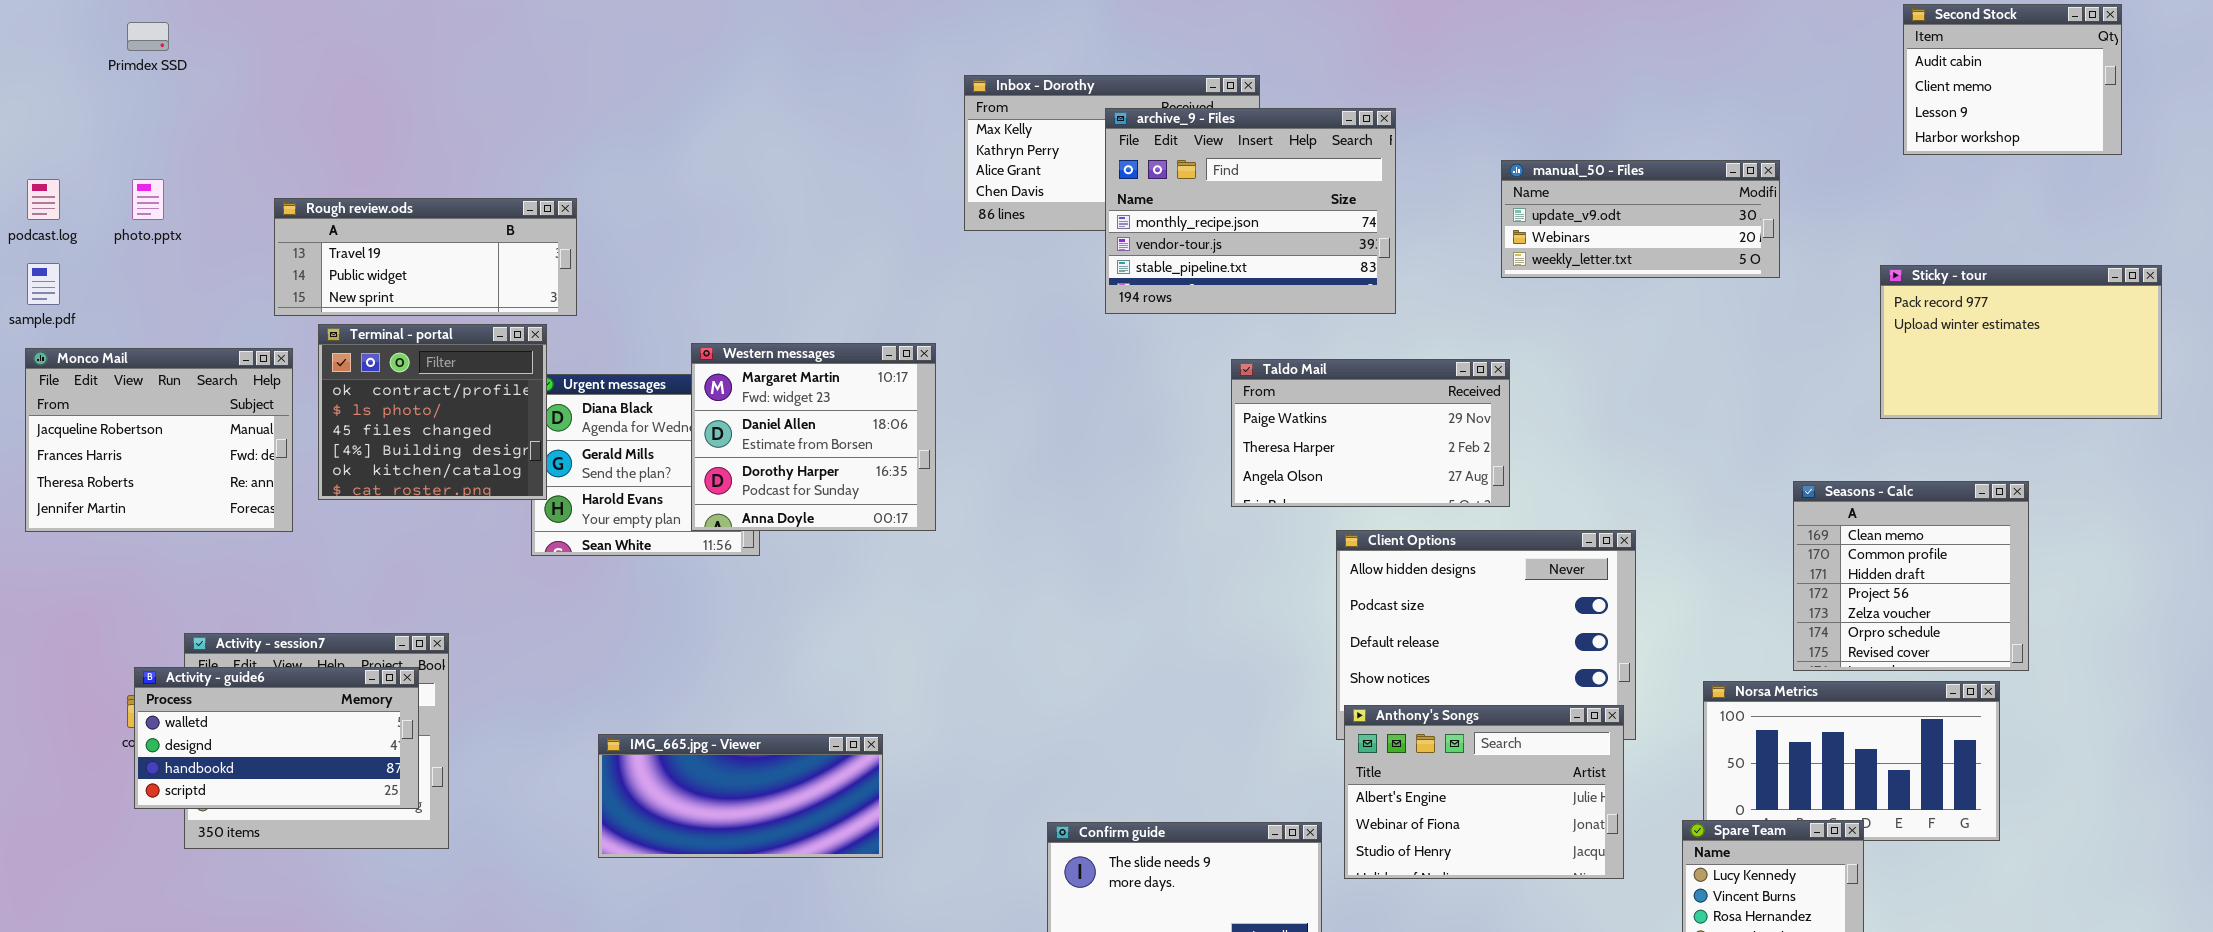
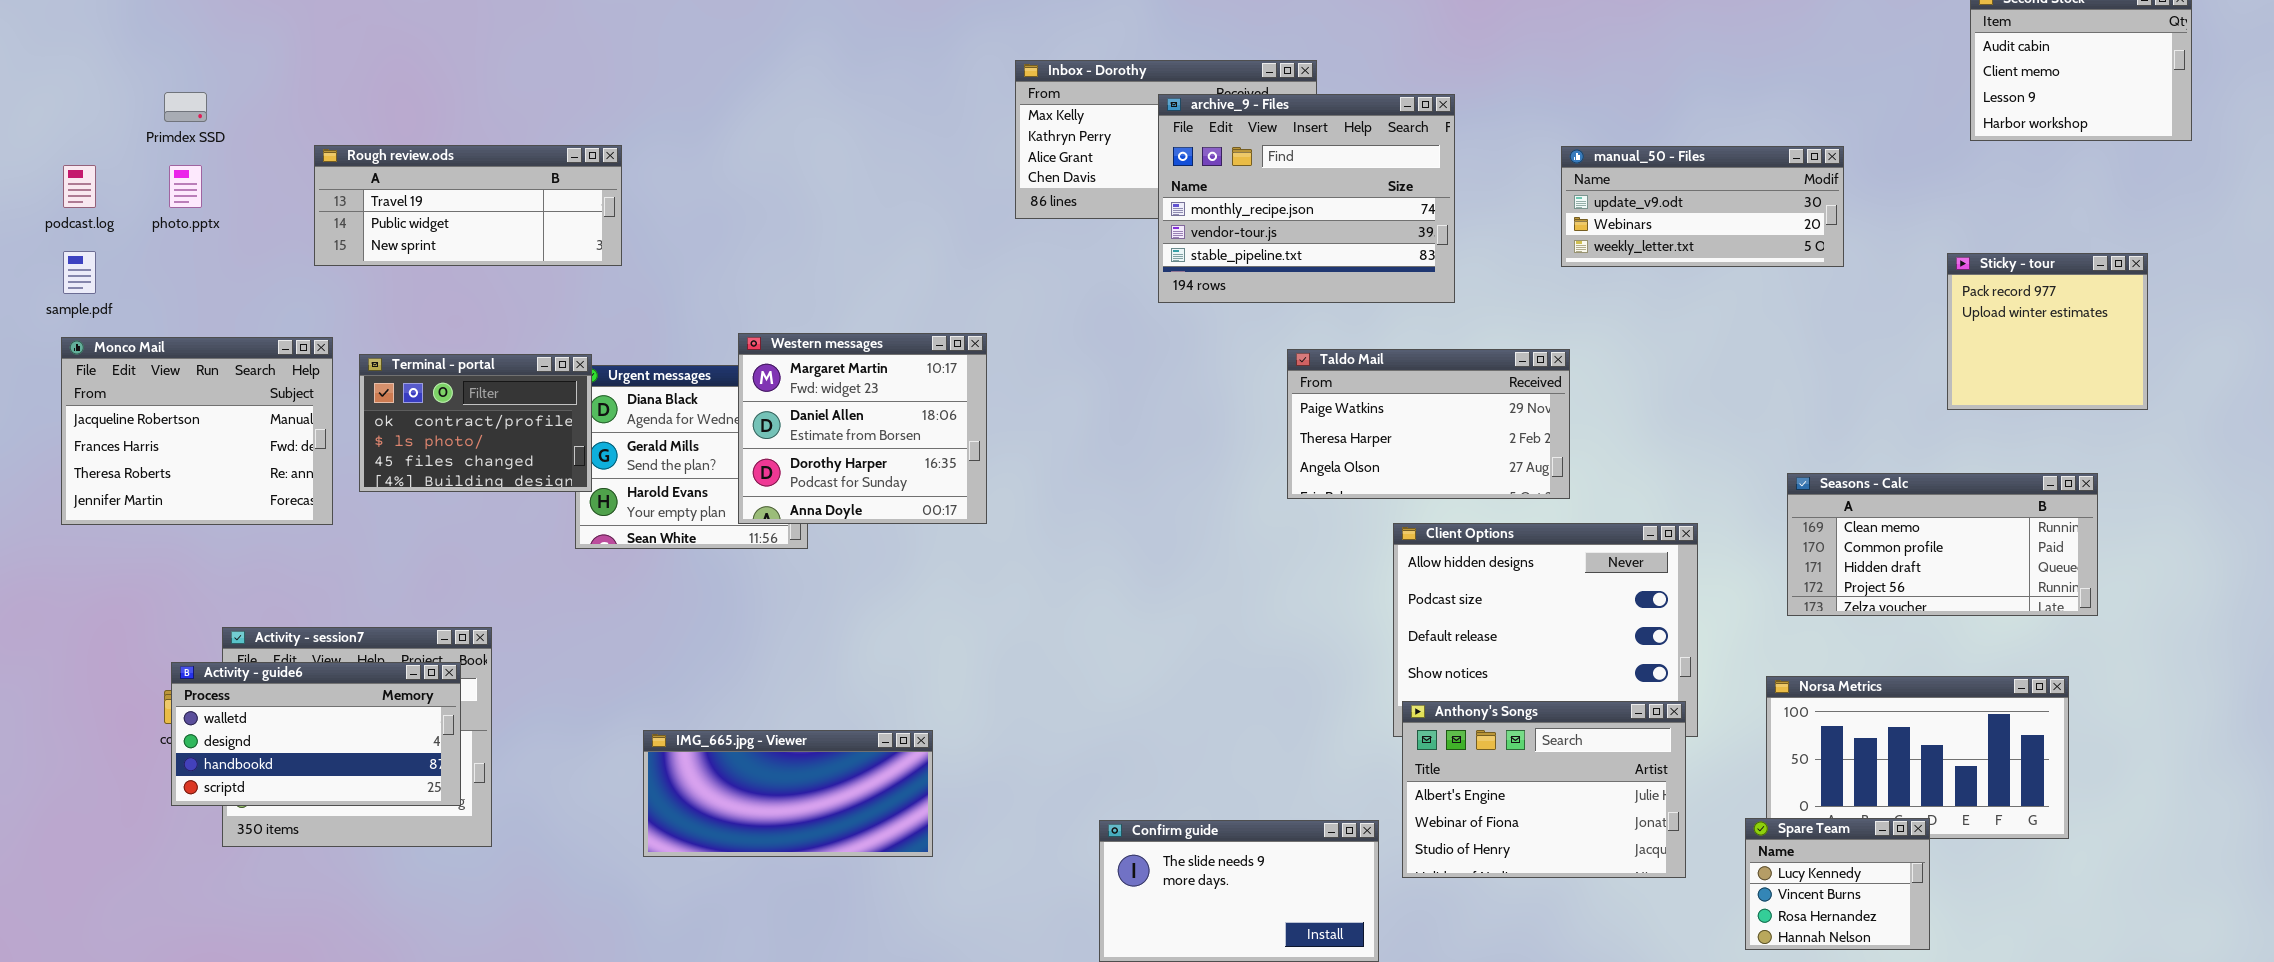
Primdex SSD: [127,22,169,51] -> [164,92,207,122], moved
Rough review.ods: [274,198,577,316] -> [314,145,622,266], moved
Sticky - tour: [1880,265,2162,419] -> [1947,253,2148,410], resized
Terminal - portal: [318,324,547,500] -> [359,354,592,492], resized
Seasons - Calc: [1793,481,2029,671] -> [1787,473,2098,616], resized

